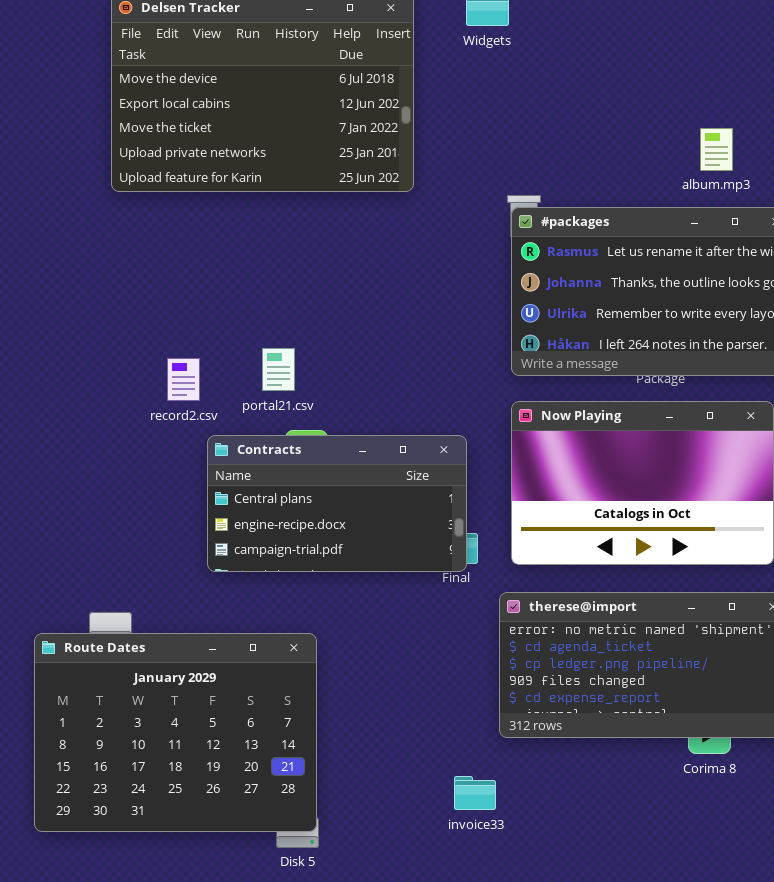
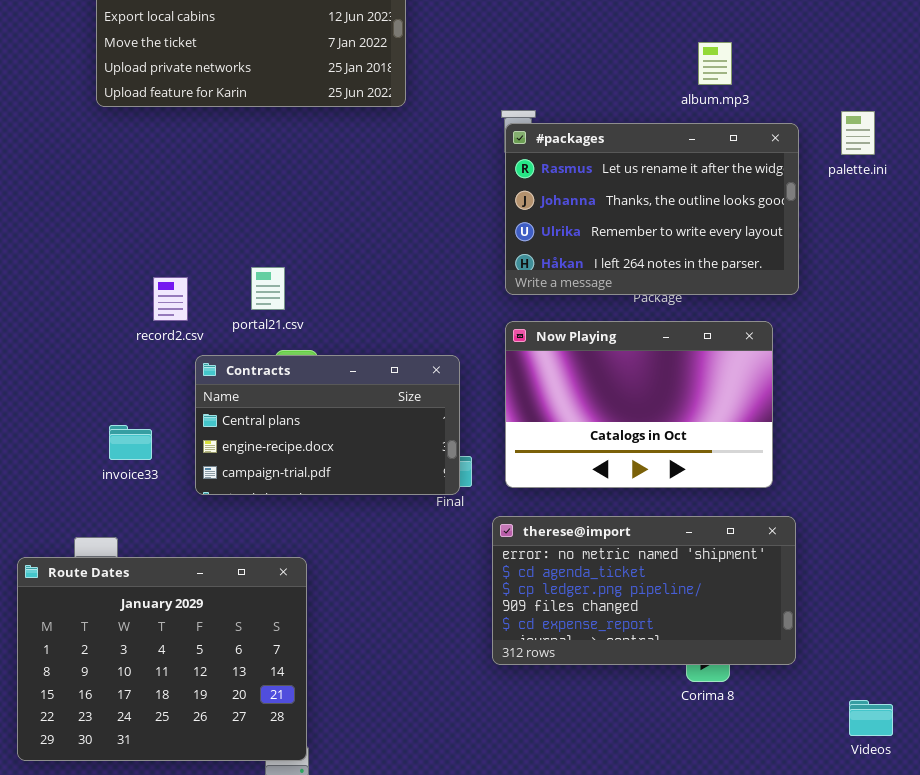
invoice33: [454,776,496,810] -> [109,425,152,460], moved

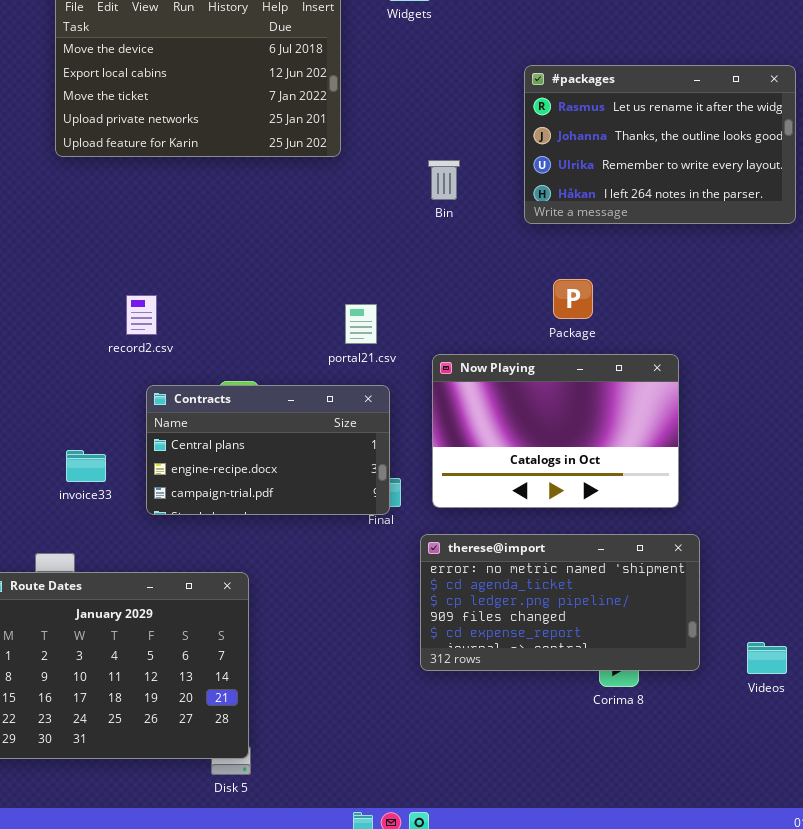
#packages: [505,123,799,295] -> [524,65,796,224], moved
portal21.csv: [251,267,285,310] -> [345,304,377,344], moved
record2.csv: [153,277,188,321] -> [126,295,157,335], moved
Videos: [849,700,893,736] -> [747,642,787,674], moved

